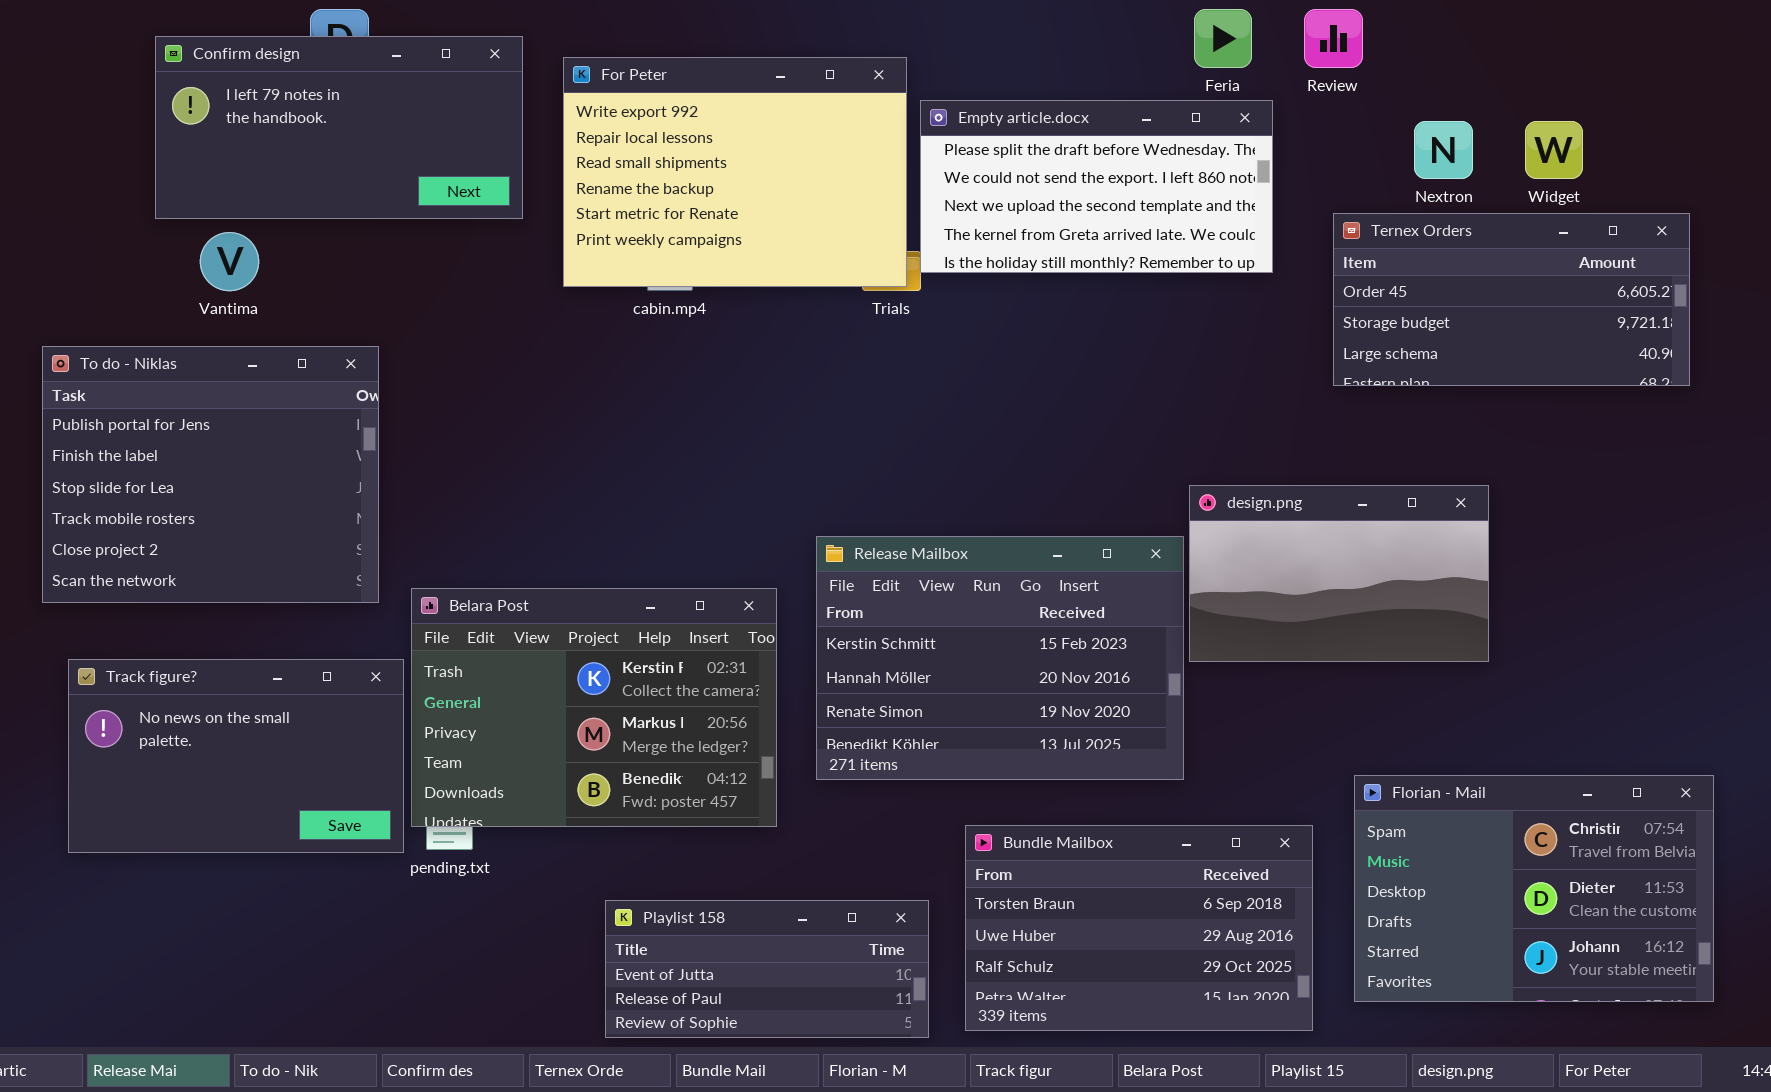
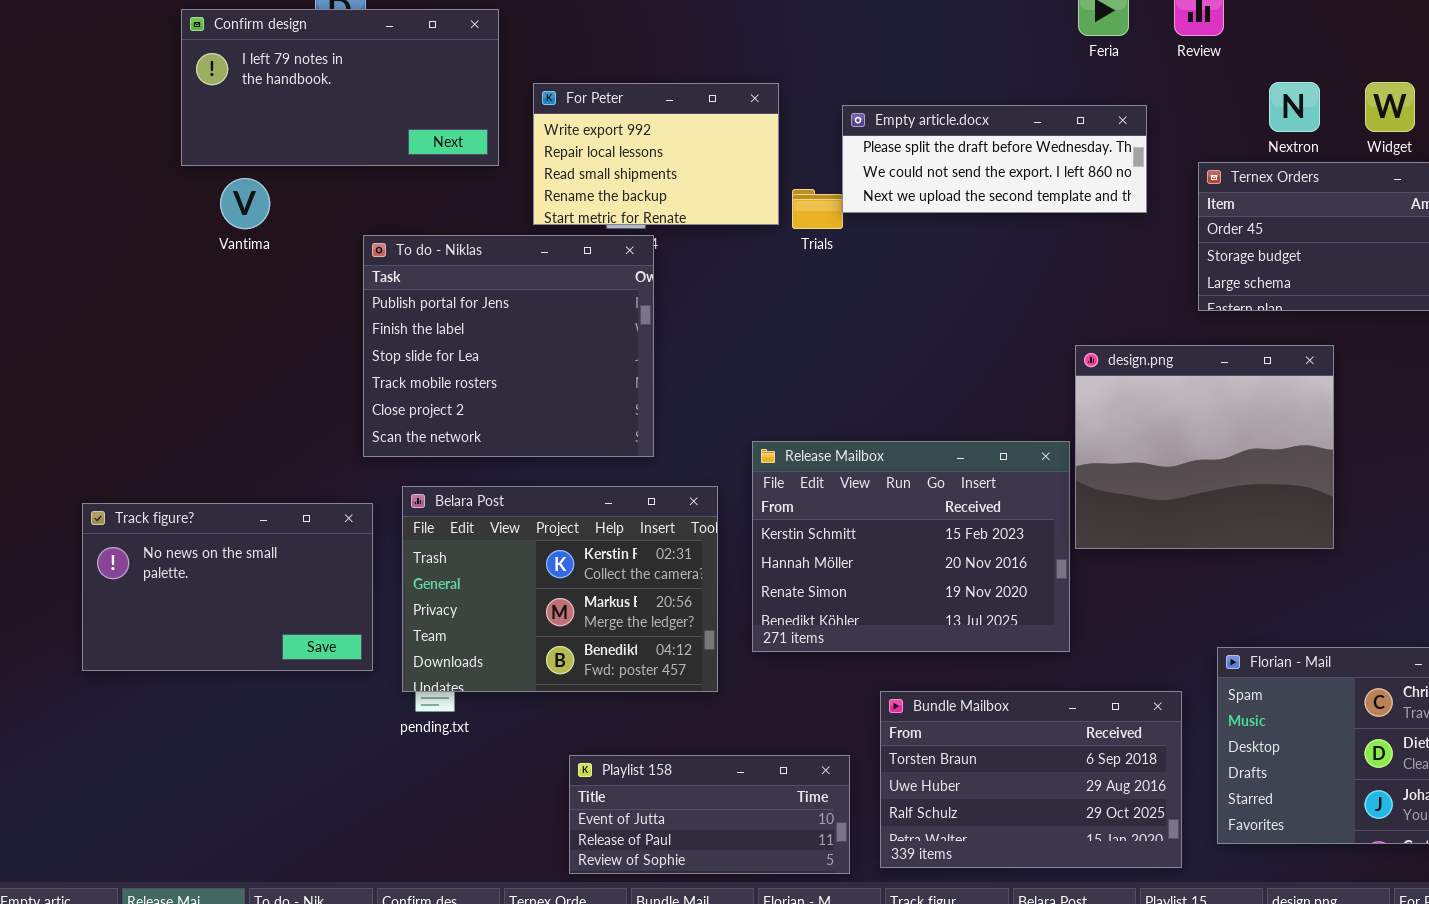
For Peter: [563,57,907,287] -> [533,83,779,225], resized
Empty article.docx: [920,100,1273,273] -> [842,105,1147,213], resized
To do - Niklas: [42,346,379,603] -> [363,235,654,457], moved
design.png: [1189,485,1489,662] -> [1075,345,1334,549], resized
Track figure?: [68,659,404,853] -> [82,503,373,671], moved

